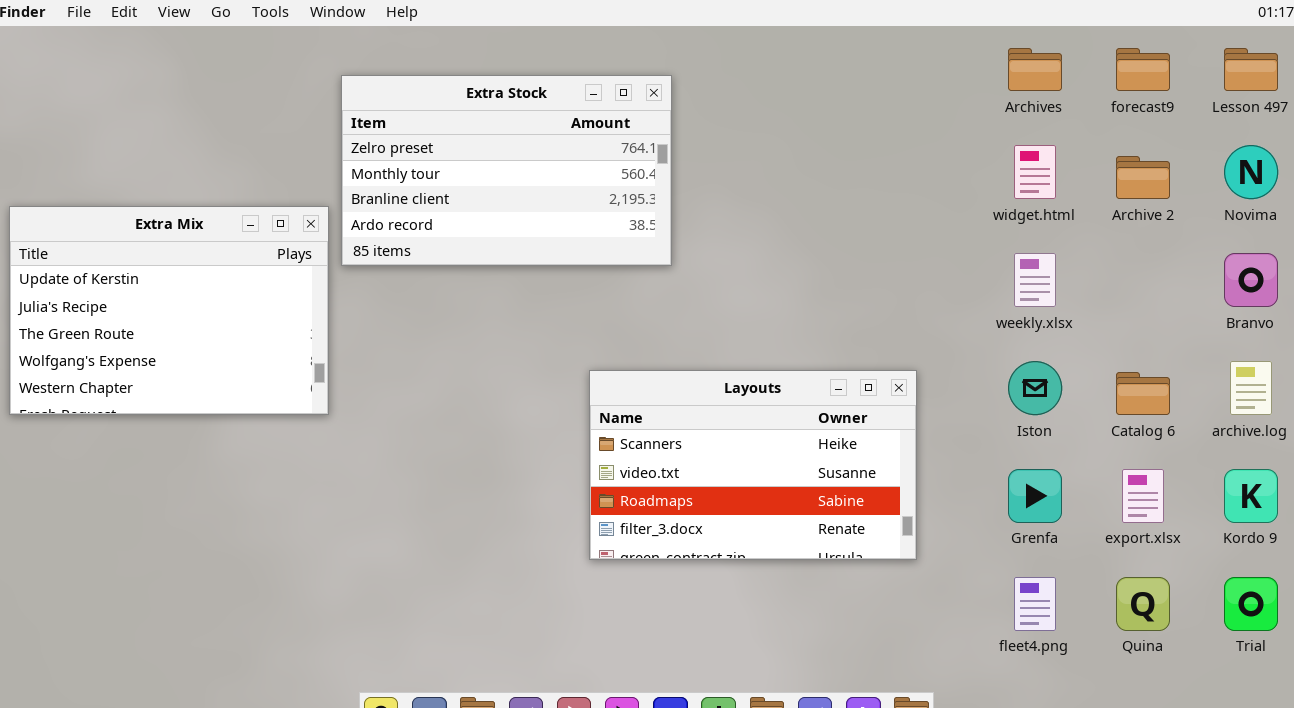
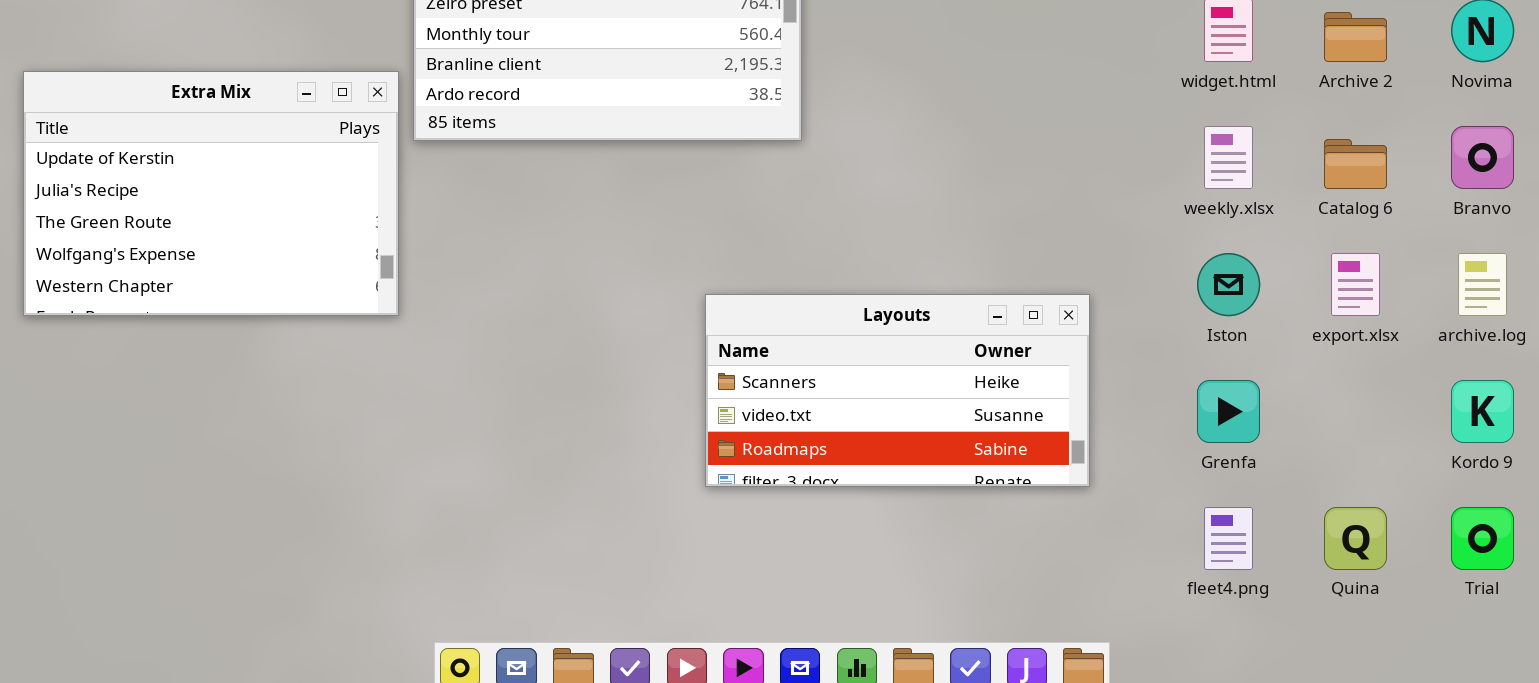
Layouts: [589,370,917,560] -> [705,294,1090,487], resized
Catalog 6: [1116,372,1170,415] -> [1324,139,1387,189], moved
export.xlsx: [1122,469,1164,523] -> [1331,253,1380,316], moved

